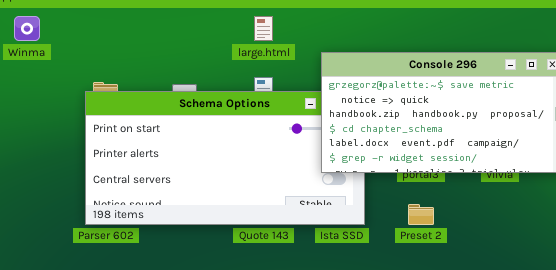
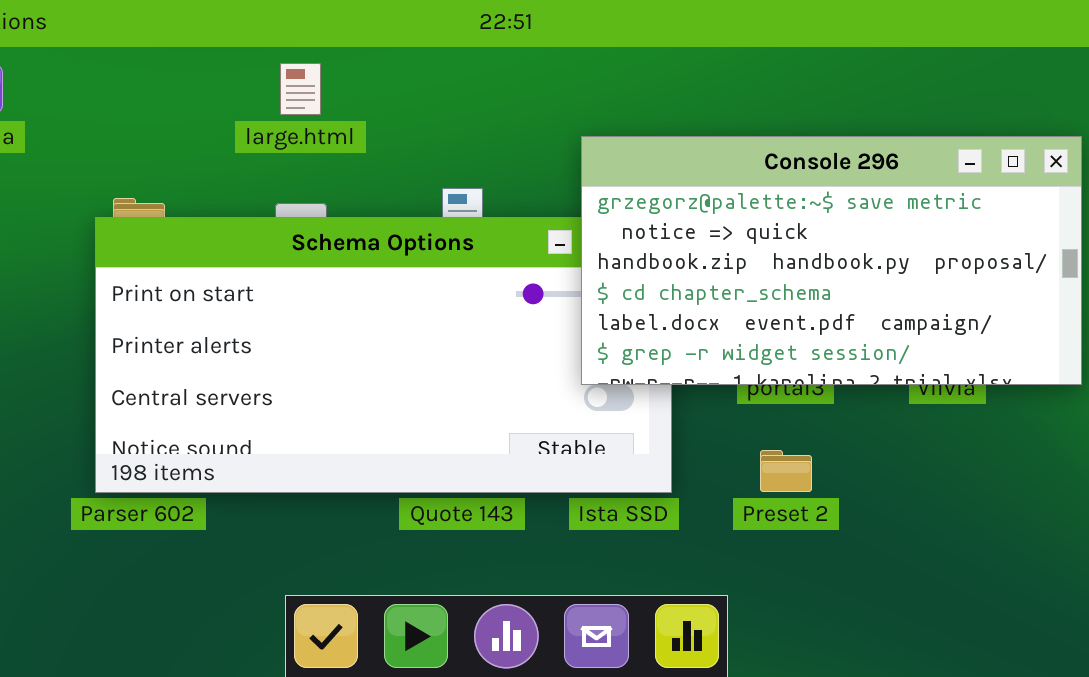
large.html: [254,16,273,41] -> [280,63,321,115], moved

